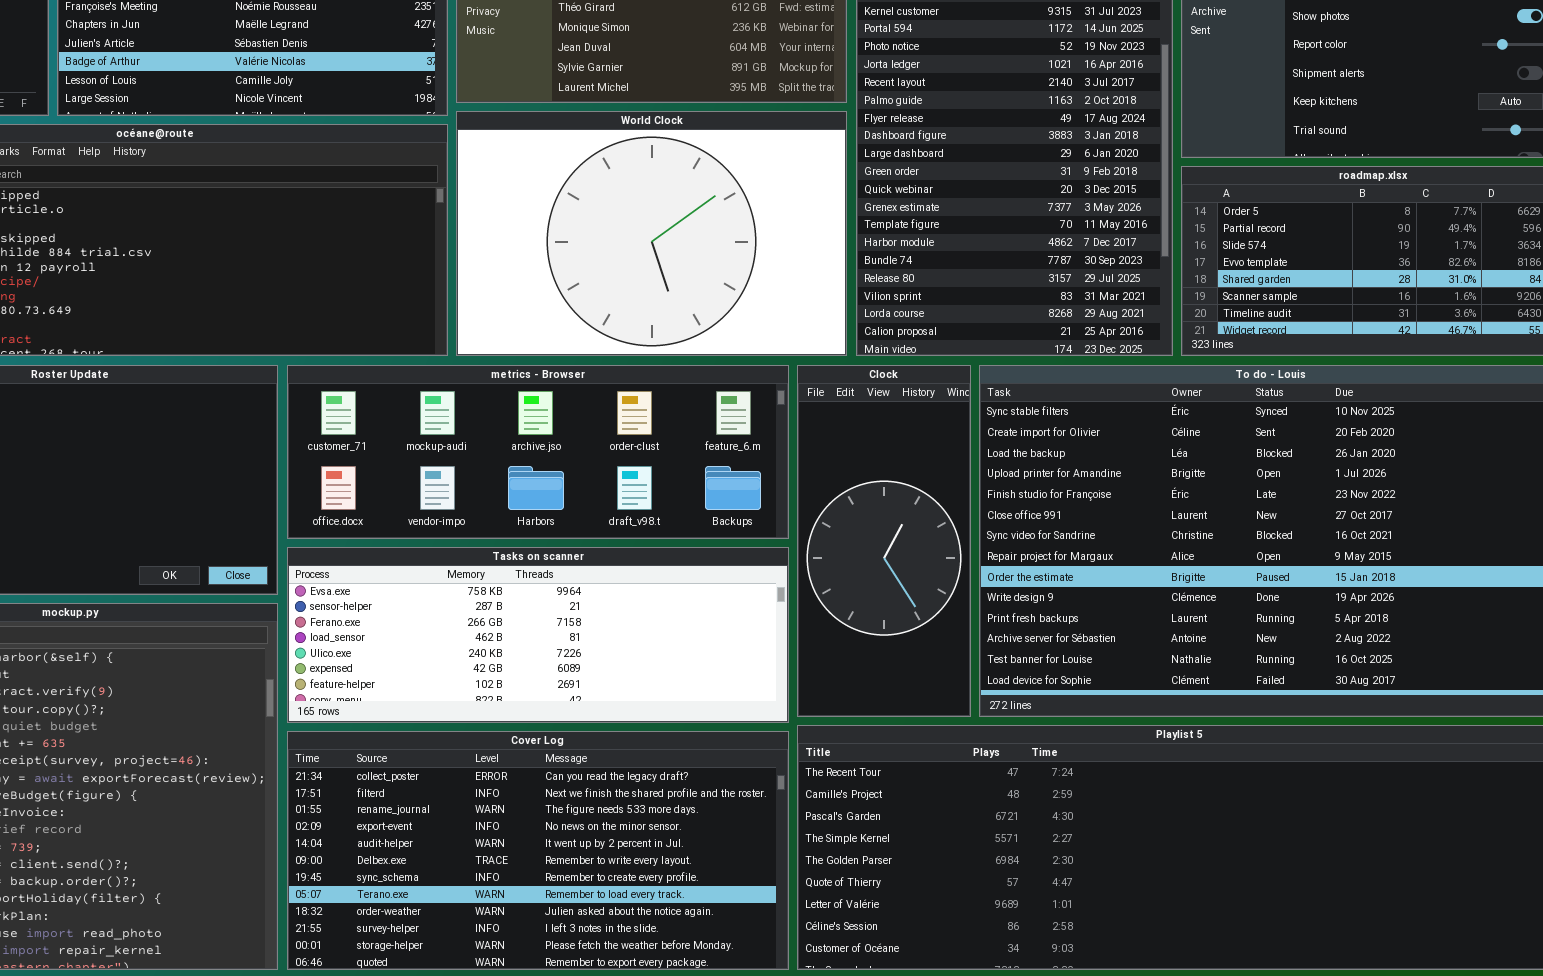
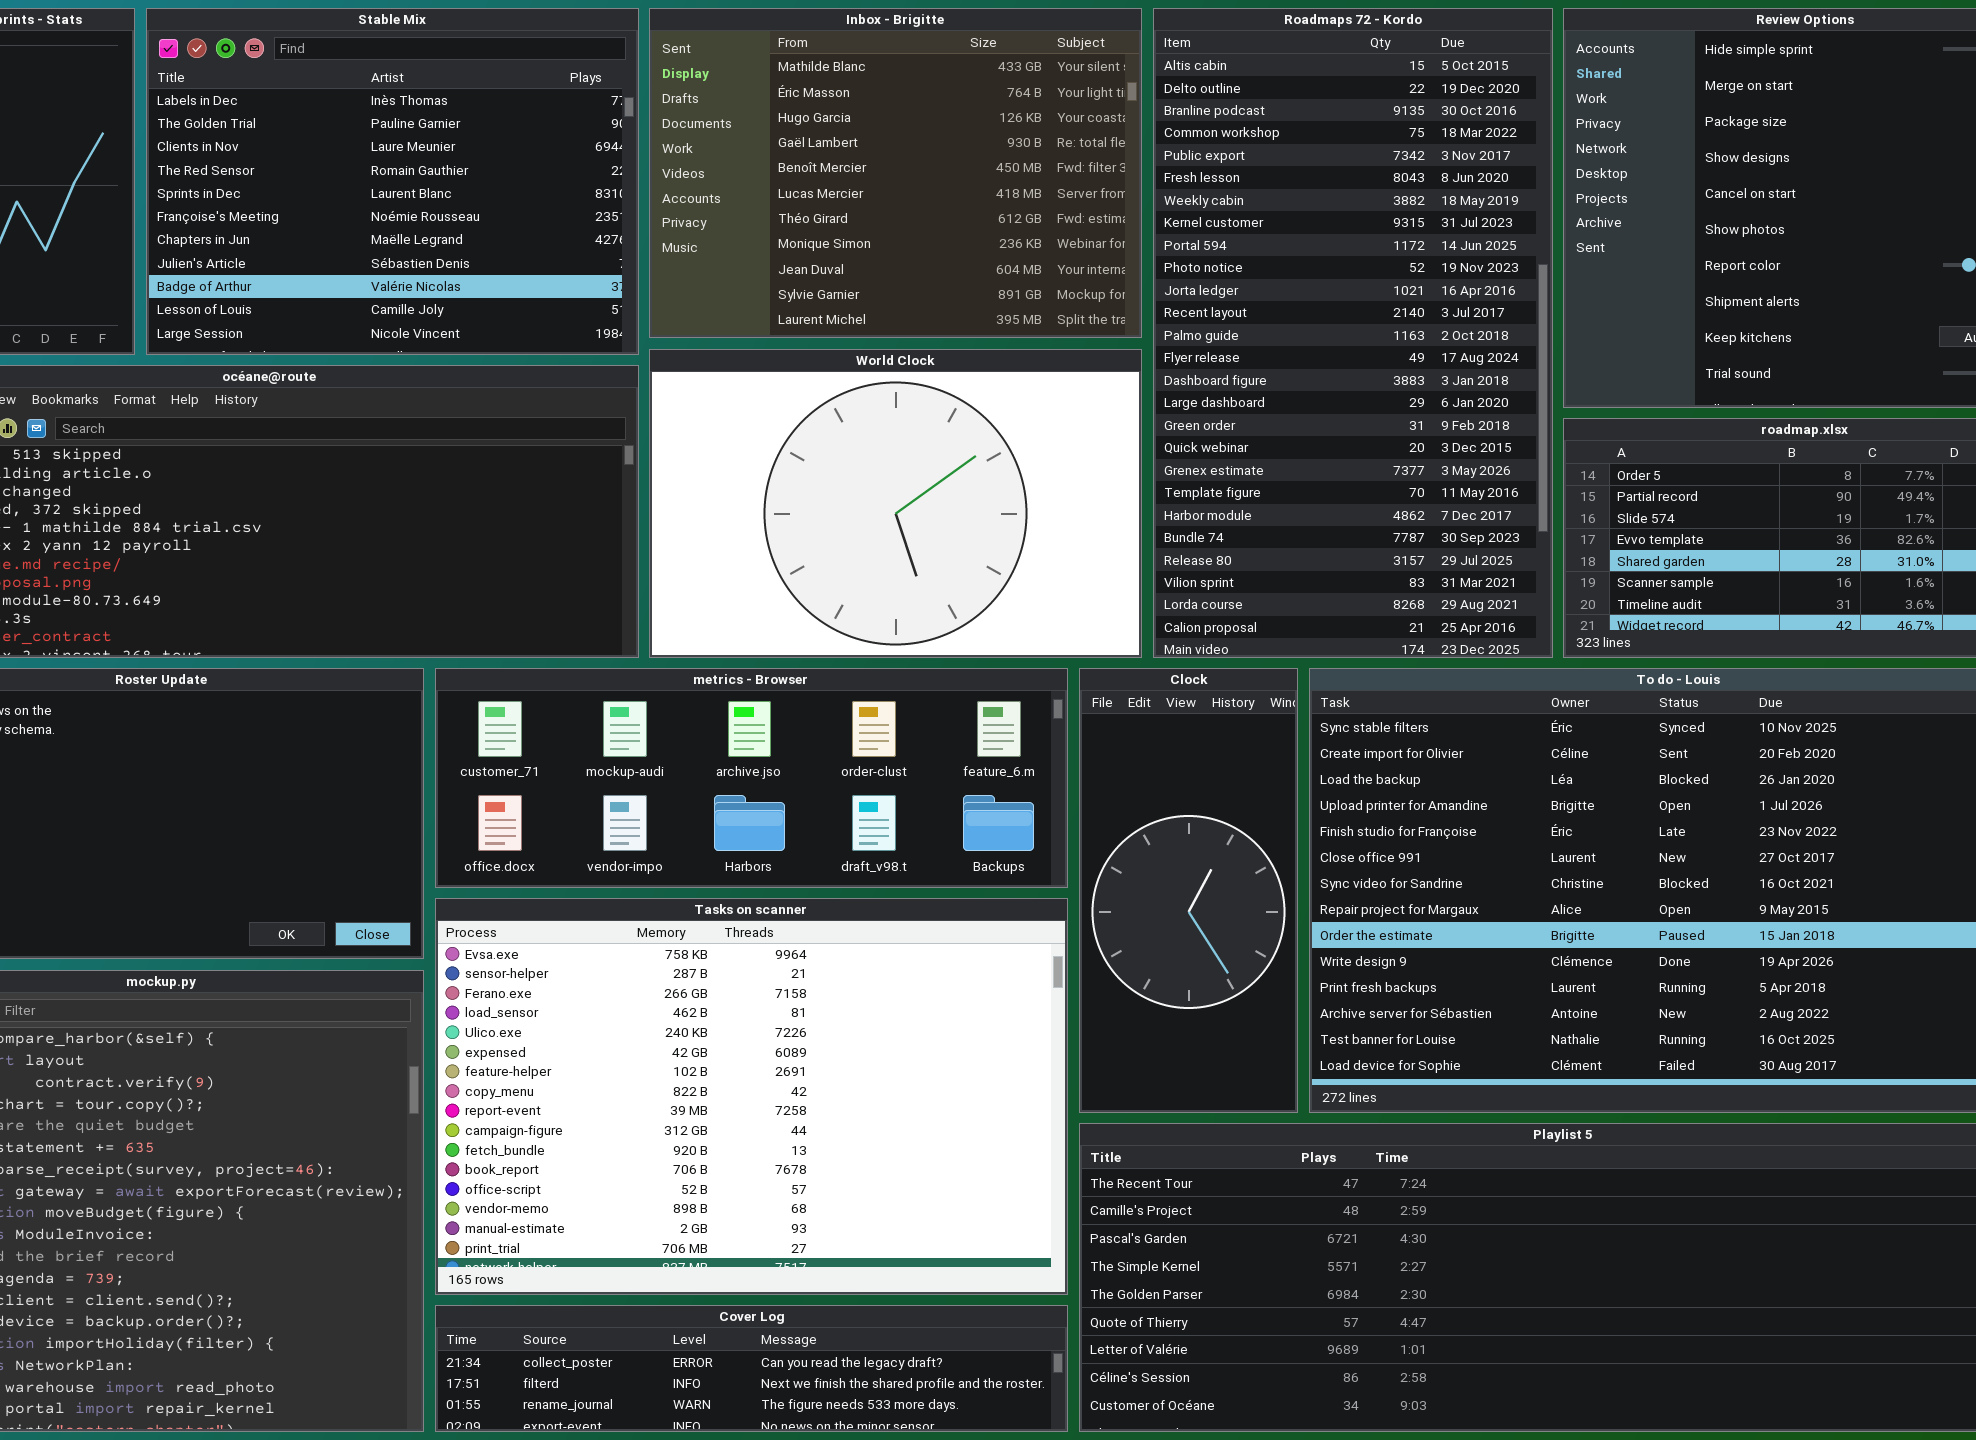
Tasks on scanner: [287,547,789,723] -> [435,898,1068,1295], resized
Cover Log: [287,731,789,970] -> [435,1305,1068,1432], resized

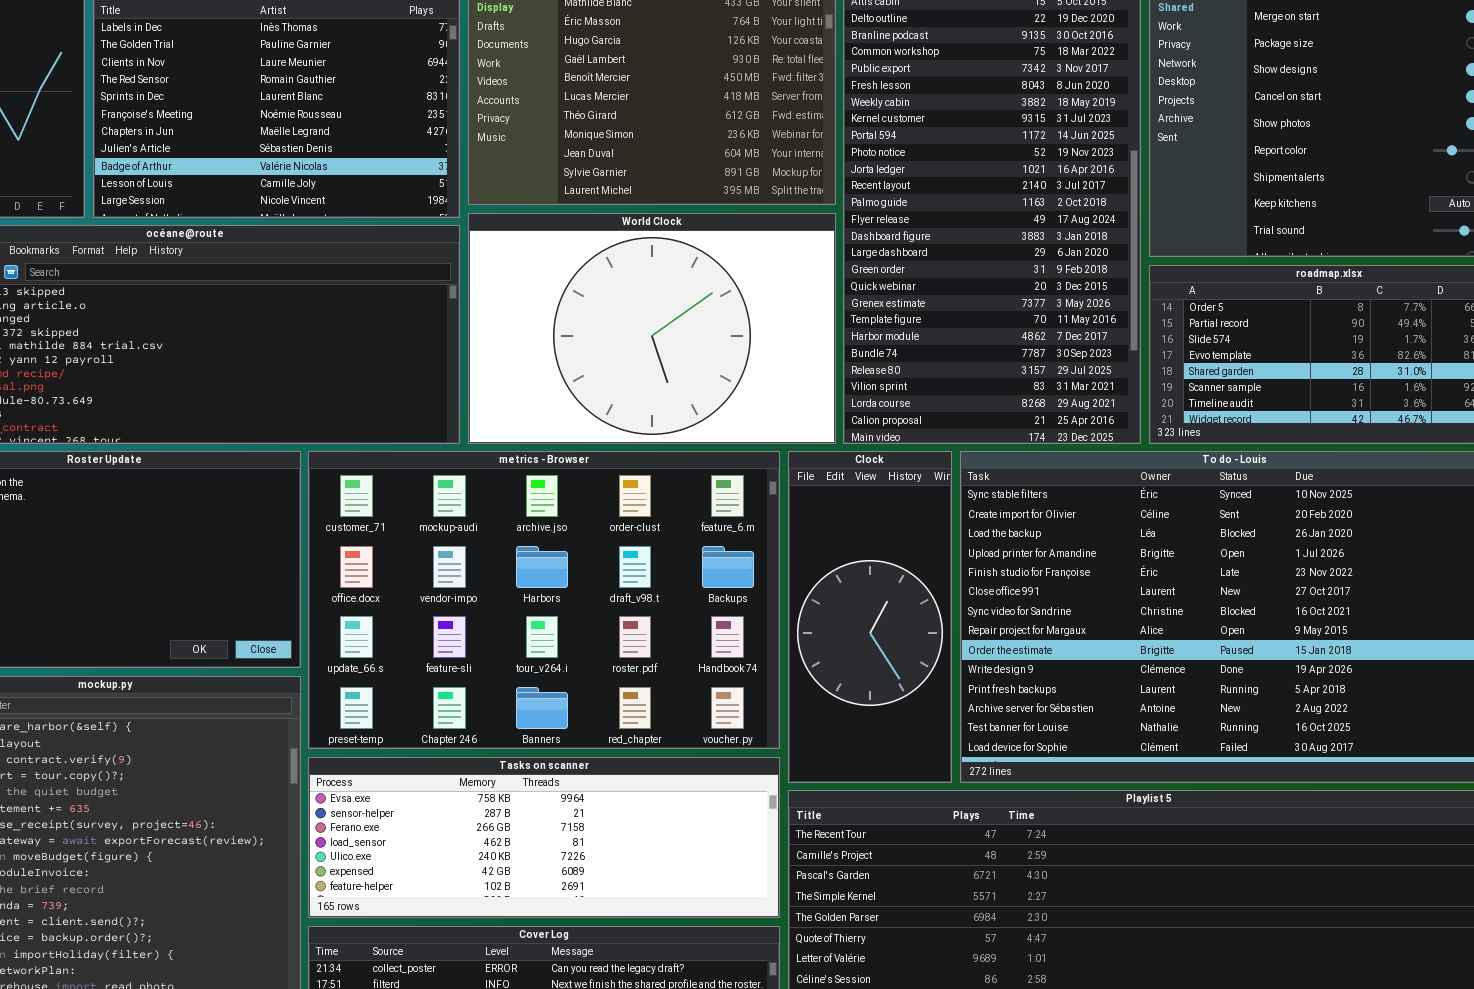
metrics - Browser: [435,668,1068,888] -> [308,451,780,749], resized
Tasks on scanner: [435,898,1068,1295] -> [308,757,780,918], resized

